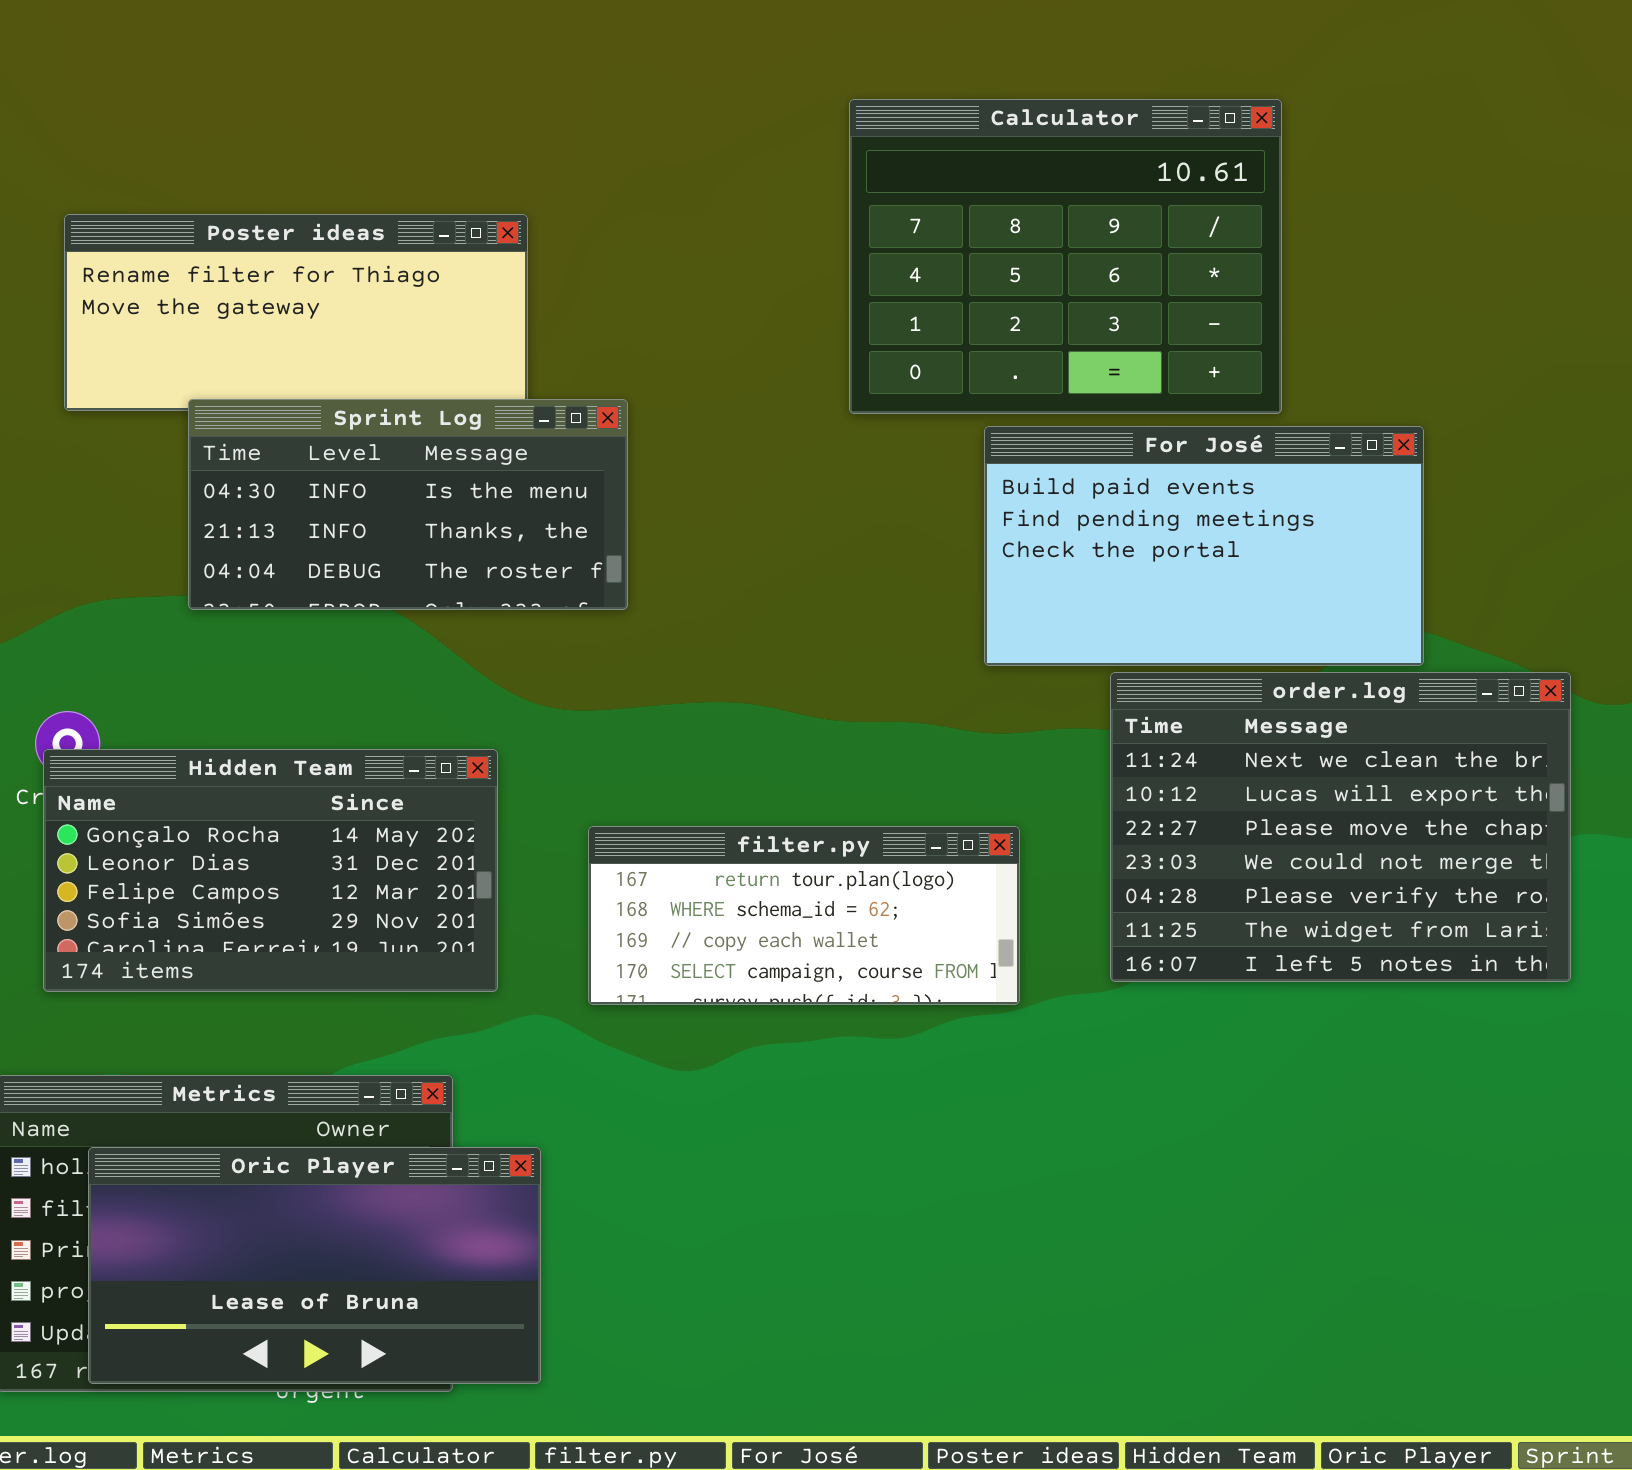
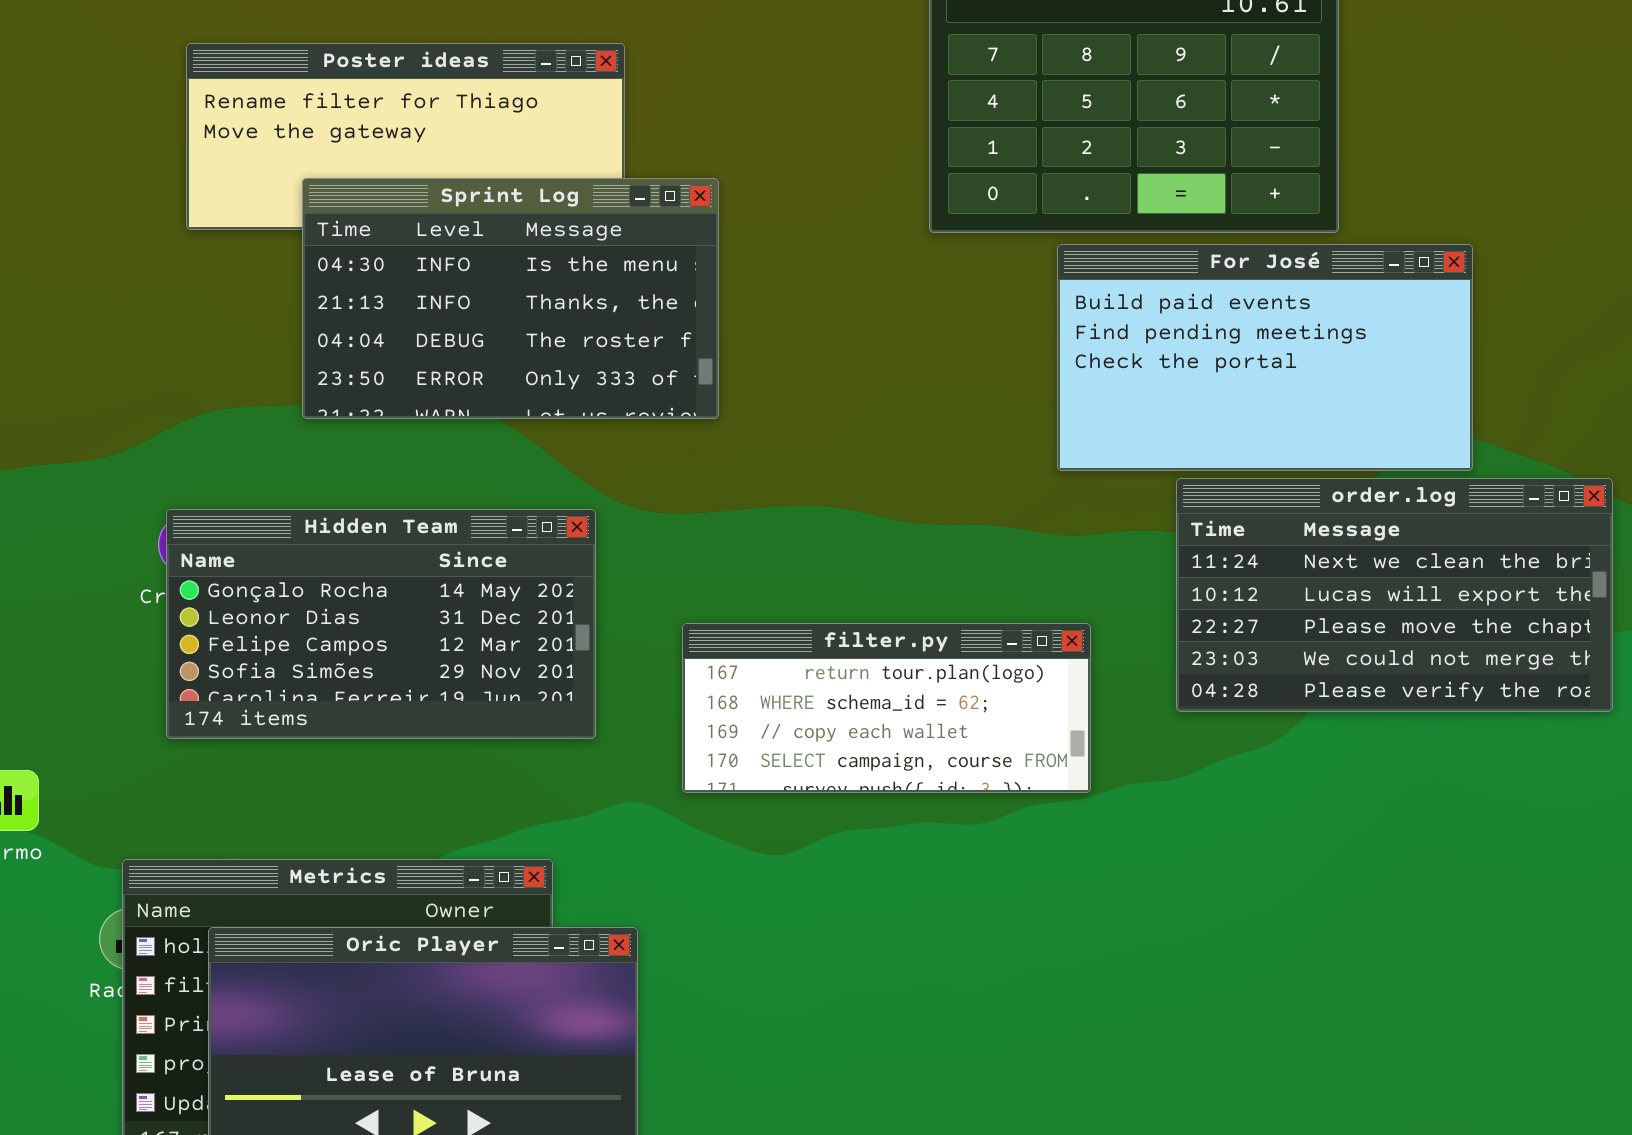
Sprint Log: [188,399,628,610] -> [302,178,719,419], resized
order.log: [1110,672,1571,982] -> [1176,478,1613,712], resized
Hidden Team: [43,749,498,992] -> [166,509,596,739], moved

